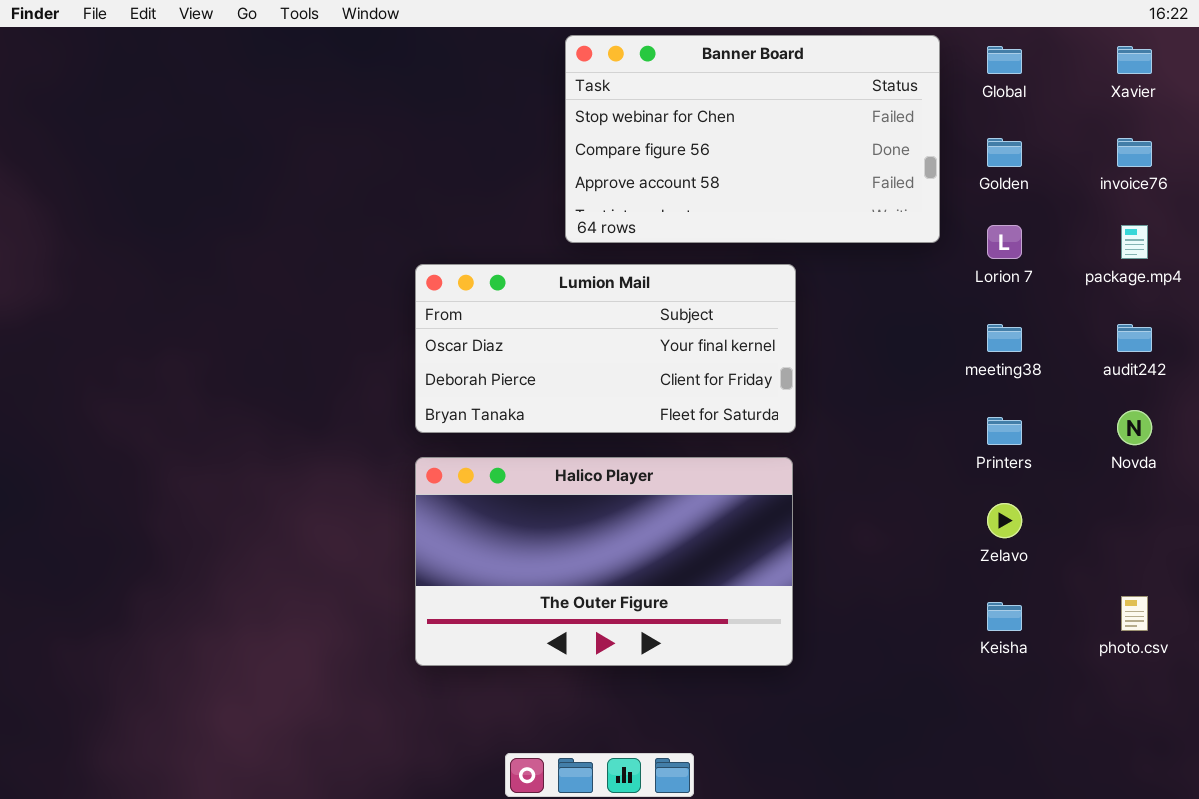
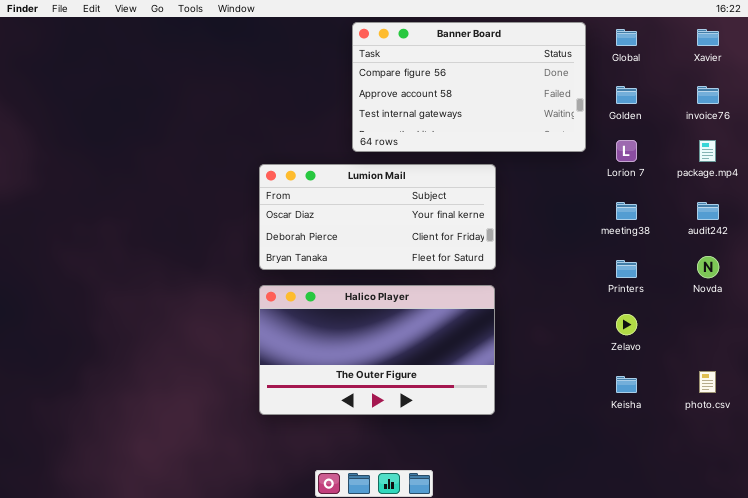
Banner Board: [565,35,940,243] -> [352,22,586,152], scrolled down 1 row

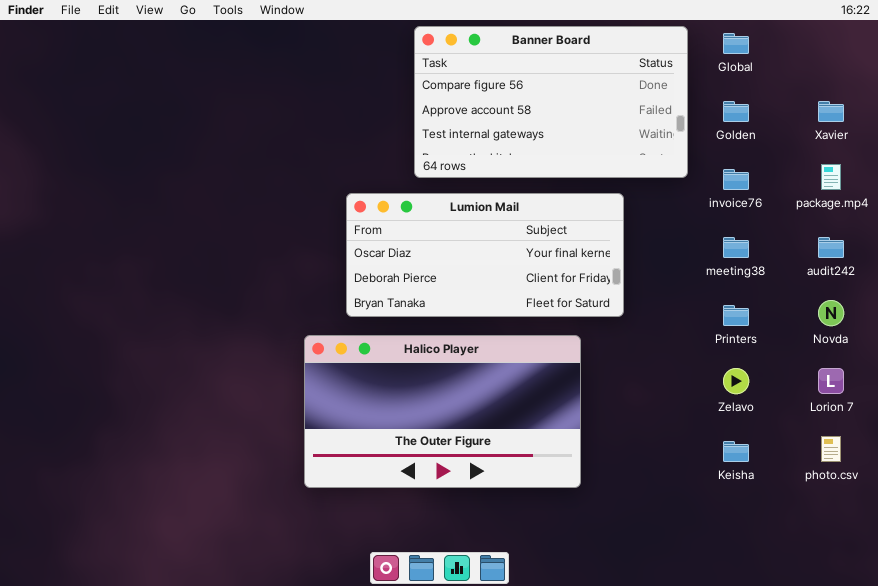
Xavier: [697,29,719,46] -> [818,101,844,122], moved
invoice76: [697,86,719,104] -> [723,169,749,190], moved
Lorion 7: [616,140,637,162] -> [818,368,844,394], moved
Lumion Mail: [259,164,496,270] -> [346,193,624,317], moved

